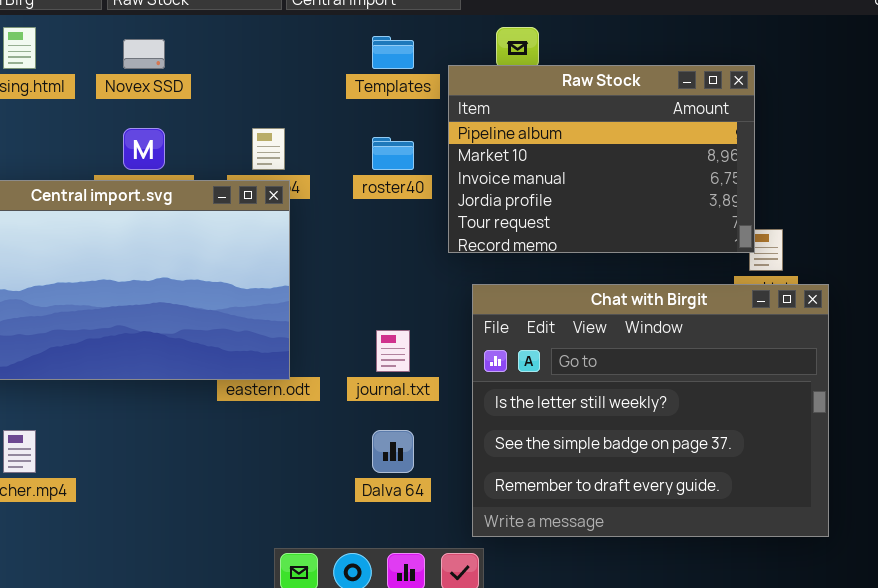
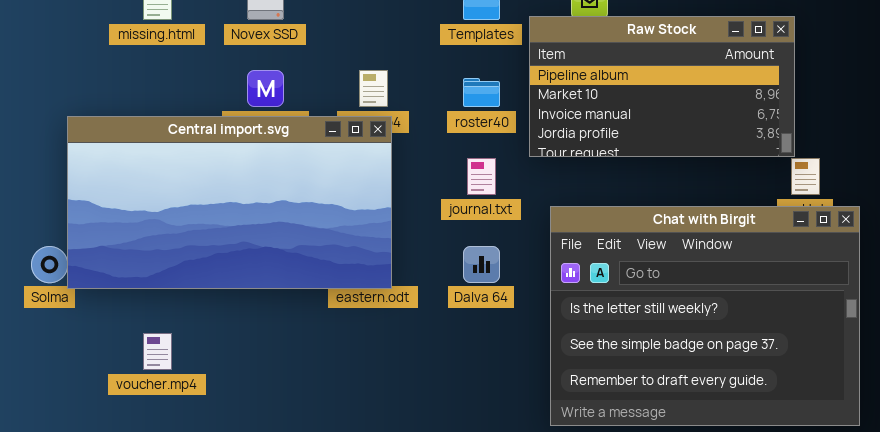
Raw Stock: [448,65,755,253] -> [529,16,795,157], resized
journal.txt: [376,330,410,372] -> [467,158,496,195], moved
Dalva 64: [372,430,414,473] -> [463,246,500,283], moved

